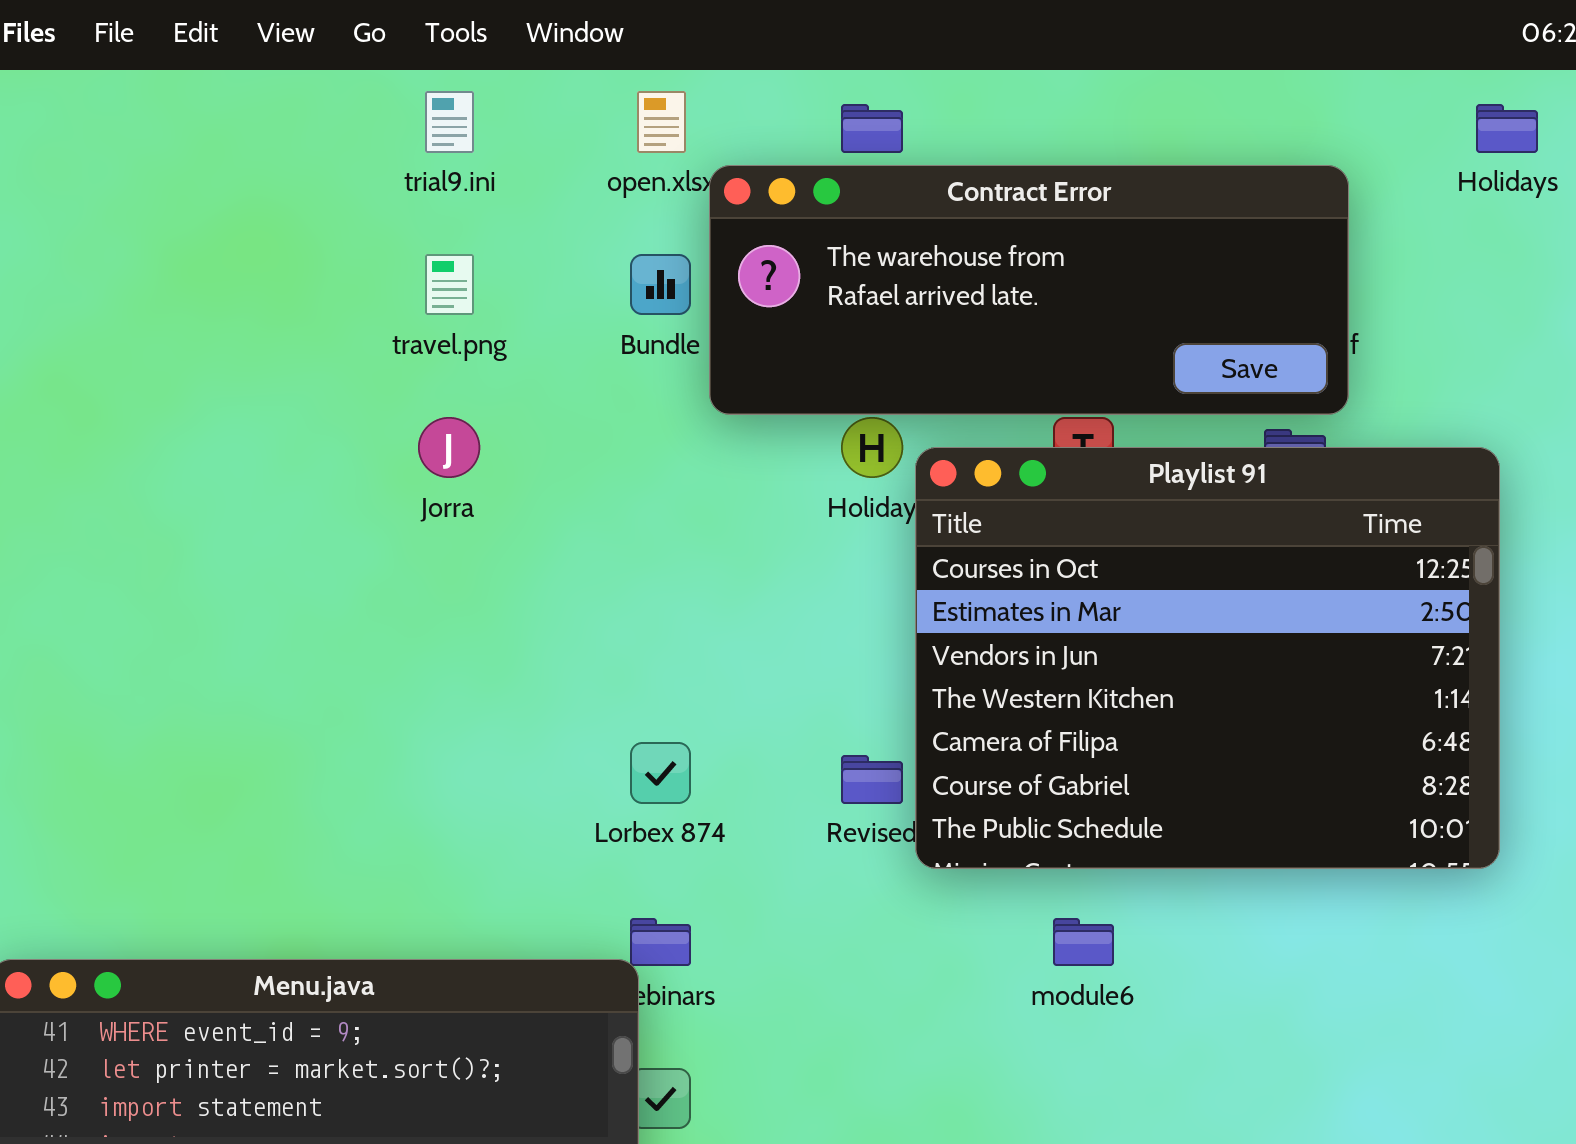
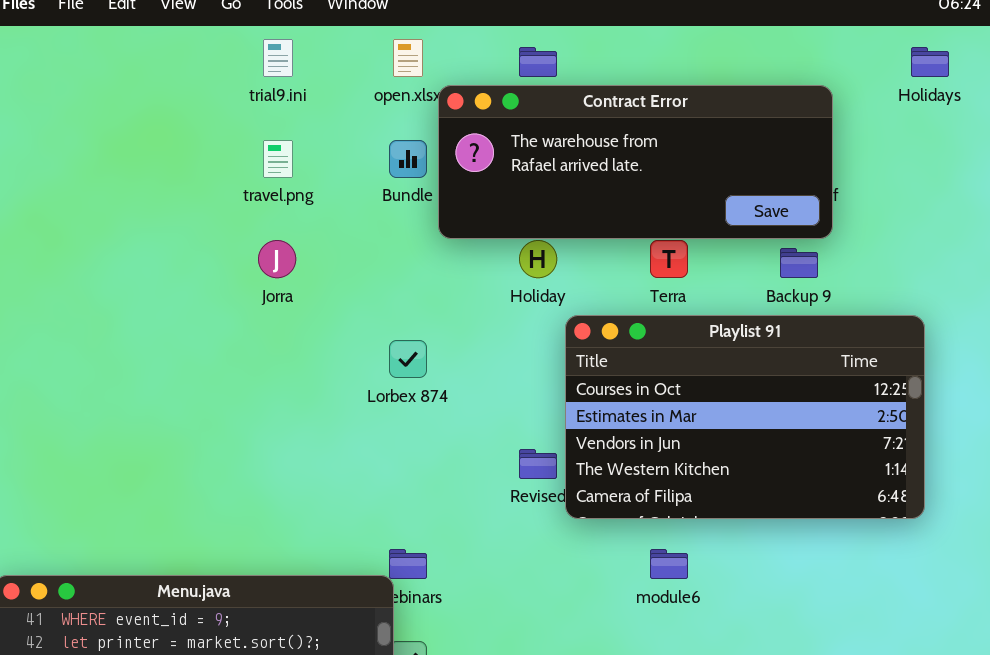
Playlist 91: [915,447,1500,869] -> [565,315,925,519], resized
Lorbex 874: [630,742,691,804] -> [389,340,427,378], moved

